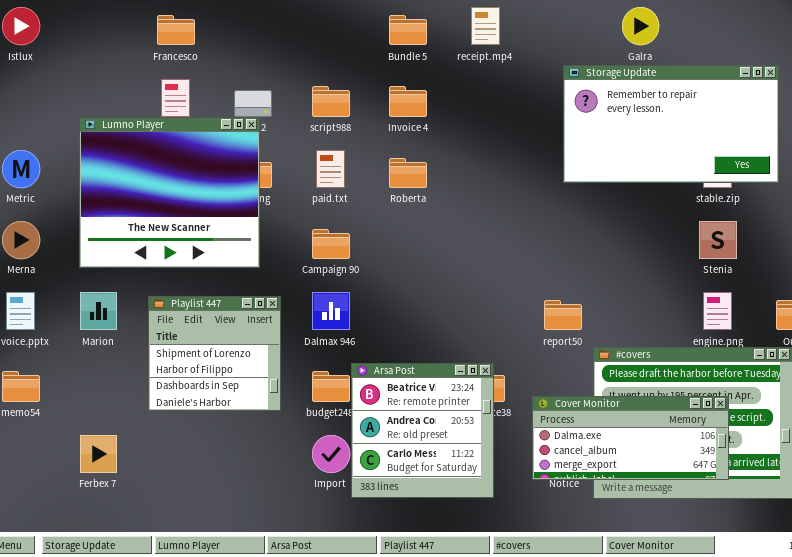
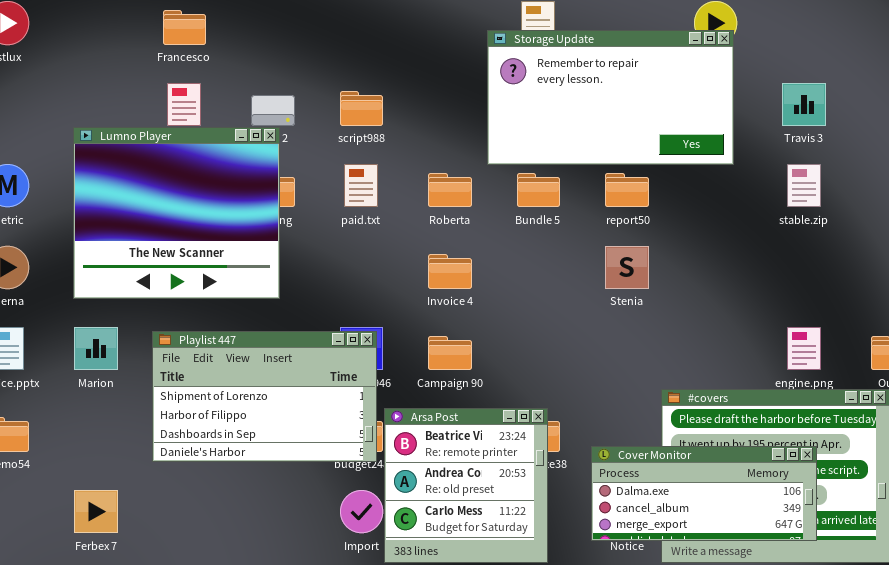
Bundle 5: [389,15,427,45] -> [517,173,560,207], moved
Storage Update: [563,65,779,183] -> [487,30,734,165], moved
Invoice 4: [389,86,427,117] -> [428,254,472,289], moved
Stenia: [699,221,737,259] -> [605,246,649,289], moved
Campaign 90: [312,229,350,259] -> [428,336,472,370], moved
Playlist 447: [148,296,281,411] -> [152,331,377,462], resized
report50: [544,300,582,330] -> [605,173,649,207], moved

